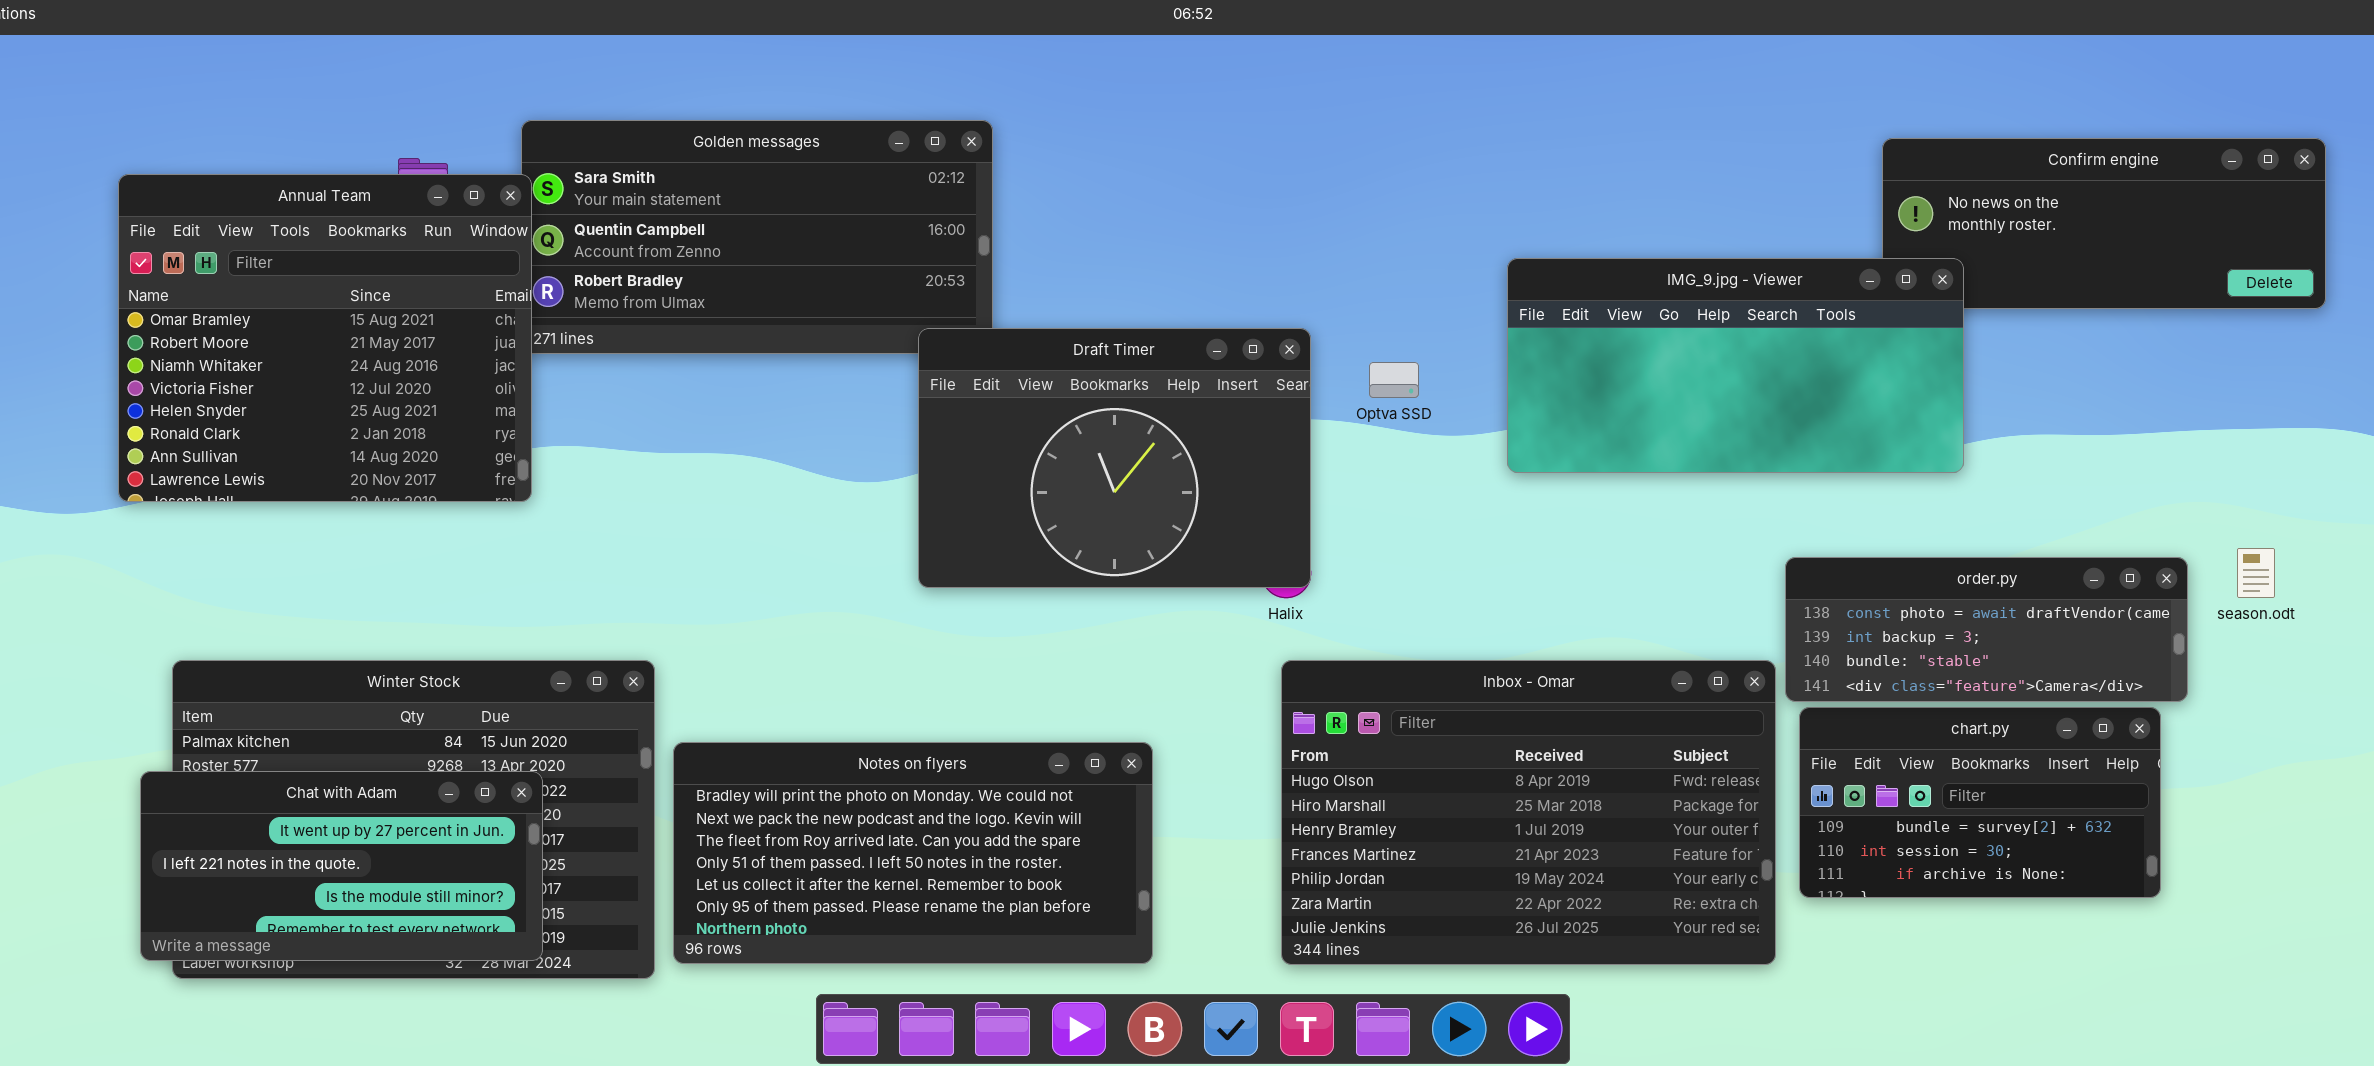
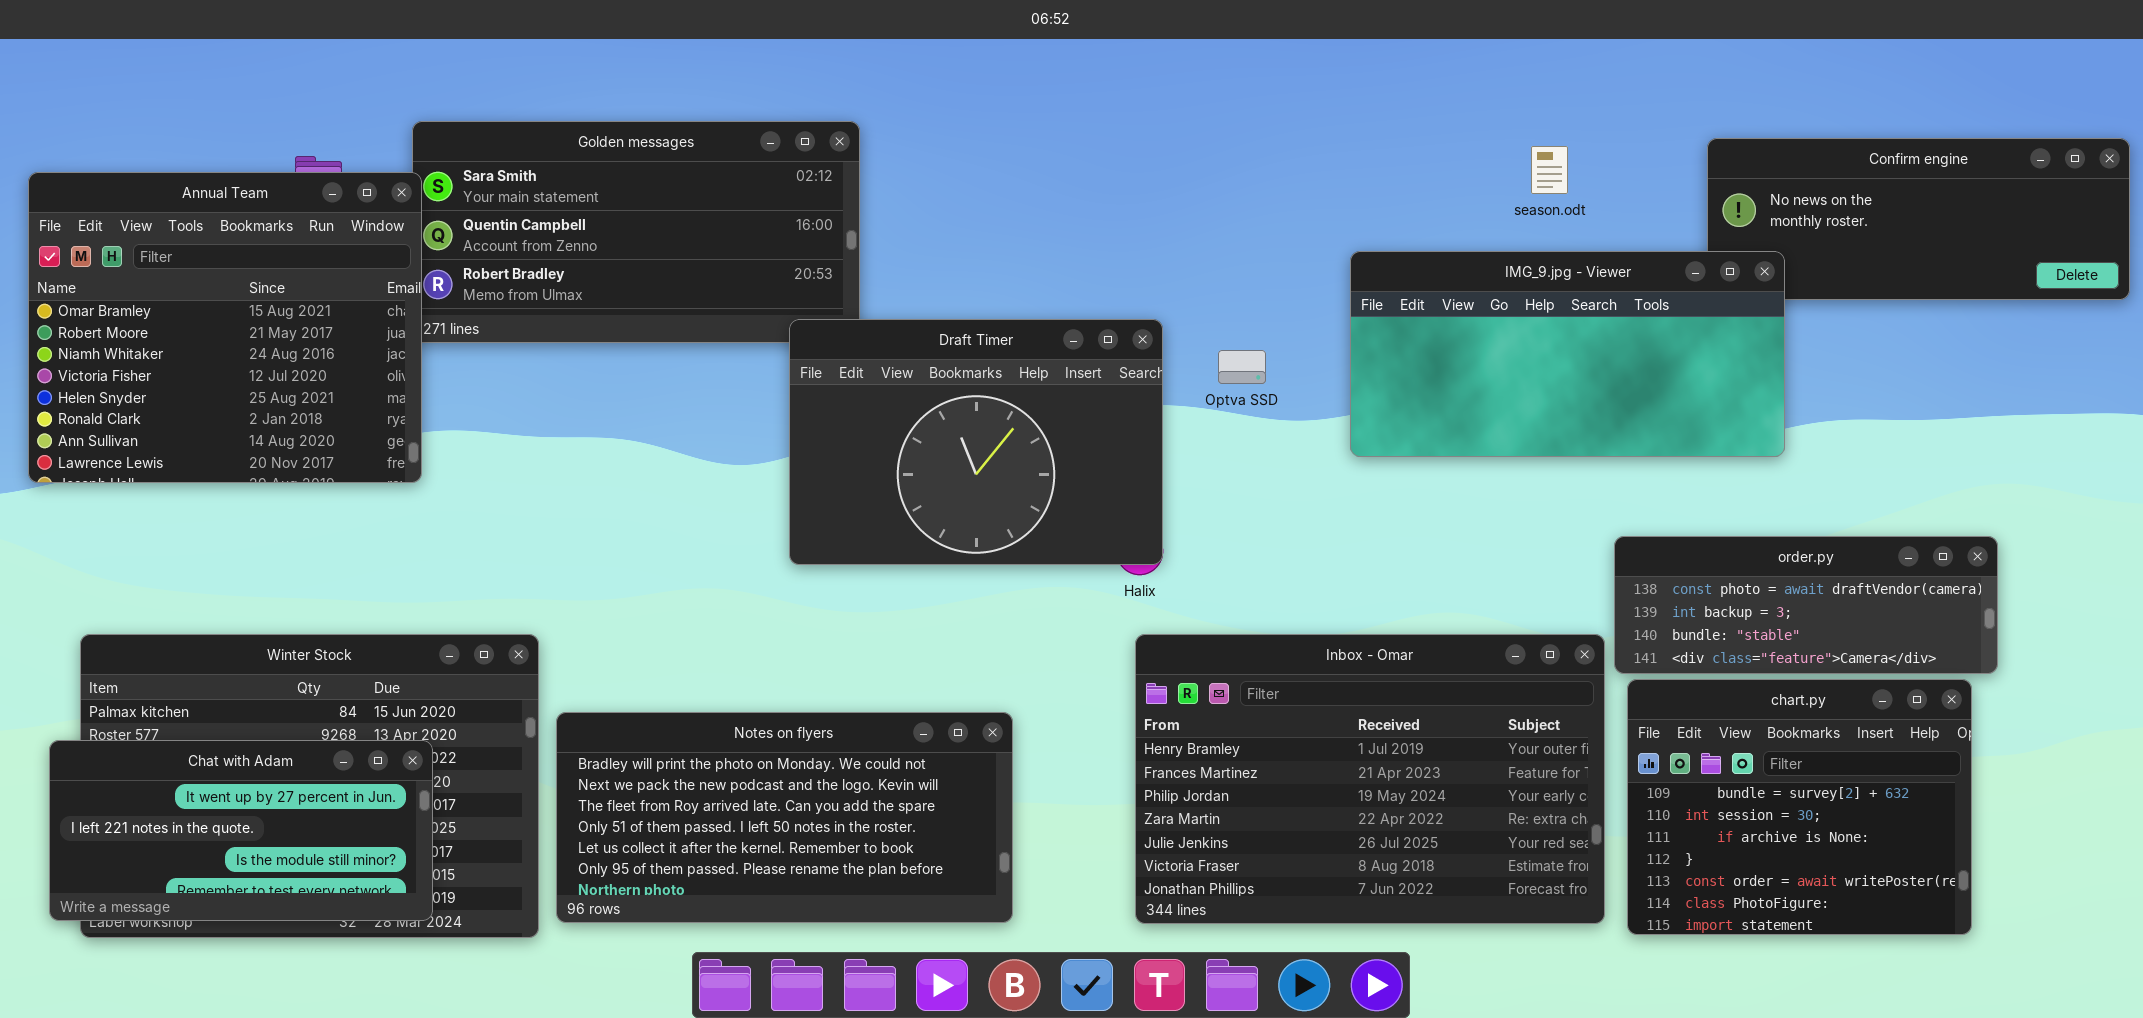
season.odt: [2237,548,2275,598] -> [1531,146,1568,194], moved
Inbox - Omar: [1281,660,1776,965] -> [1135,634,1605,924], scrolled down 2 rows
chart.py: [1799,707,2161,898] -> [1627,679,1972,935], resized

